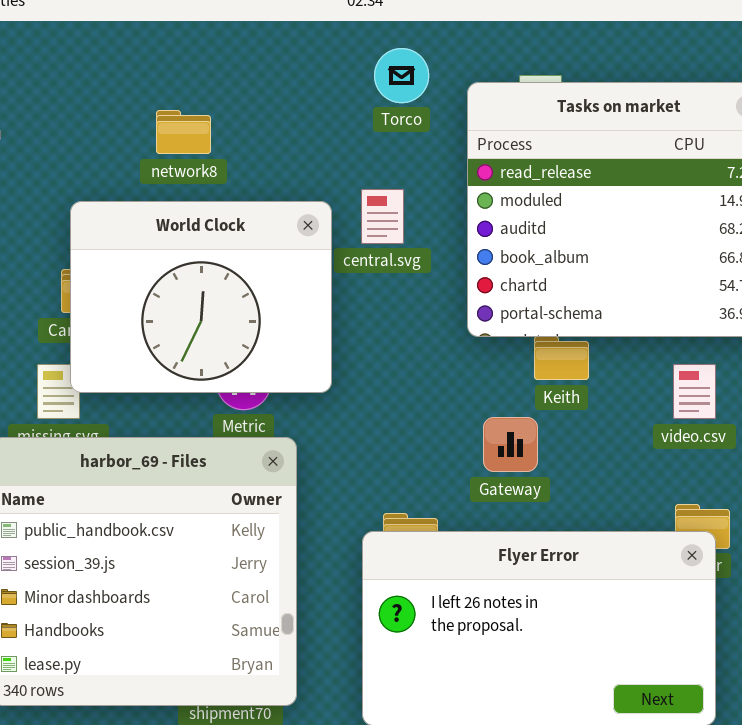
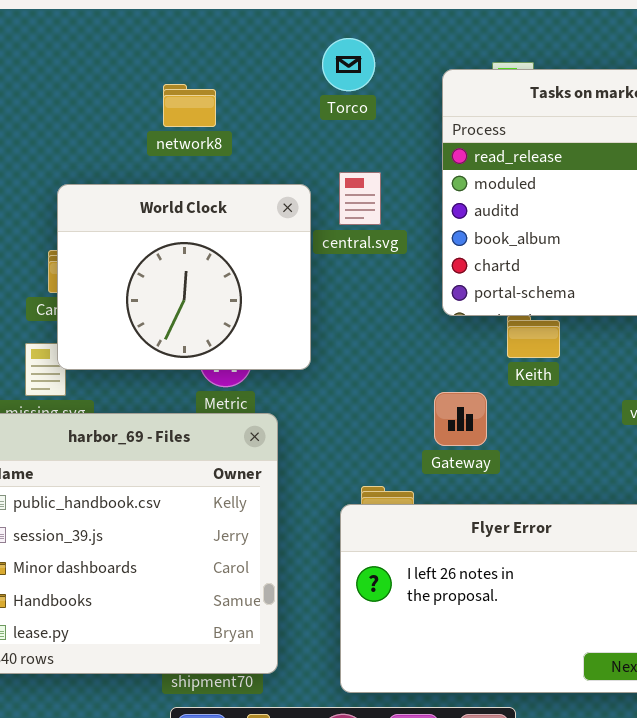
Torco: [374,48,429,103] -> [322,38,375,91], moved
network8: [156,110,211,154] -> [163,84,216,127], moved
Gateway: [483,417,538,472] -> [434,392,487,446], moved

